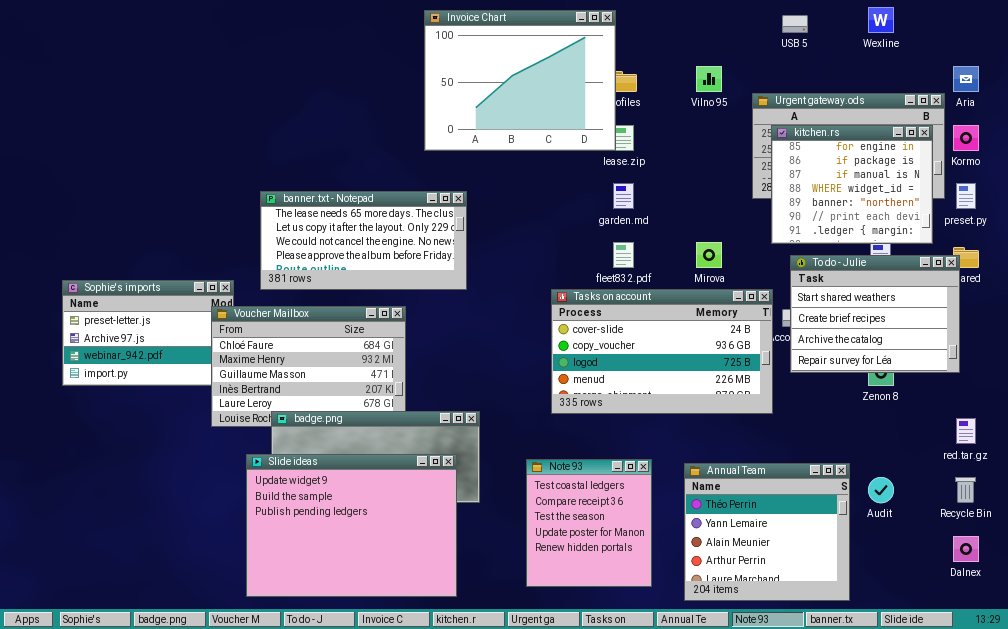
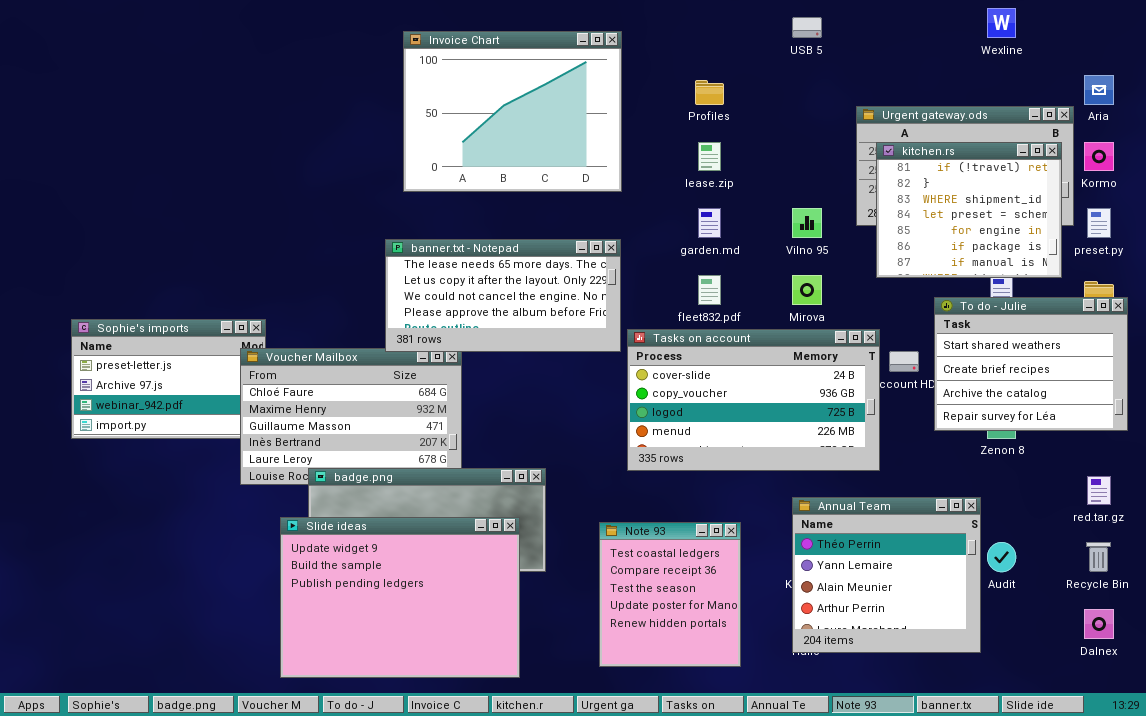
Invoice Chart: [424,10,616,151] -> [403,31,622,192], moved
USB 5: [782,15,808,33] -> [792,17,822,38], moved
Vilno 95: [696,66,722,92] -> [792,208,822,238], moved
kitchen.rs: [771,125,933,244] -> [876,142,1062,278], scrolled up 4 rows
banner.txt - Notepad: [260,191,467,290] -> [385,239,621,352], moved
To do - Julie: [790,255,960,373] -> [934,297,1128,431], moved
Annual Team: [684,463,850,601] -> [792,497,981,653], moved

